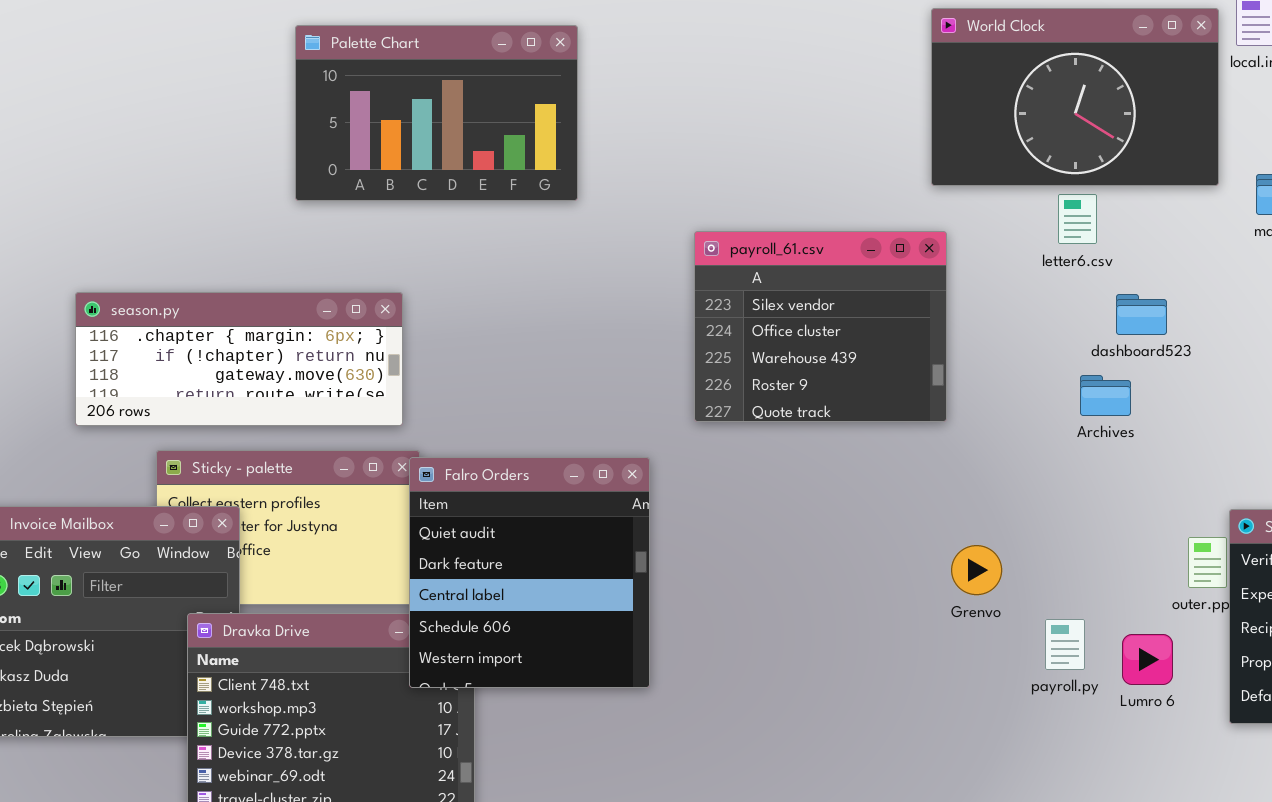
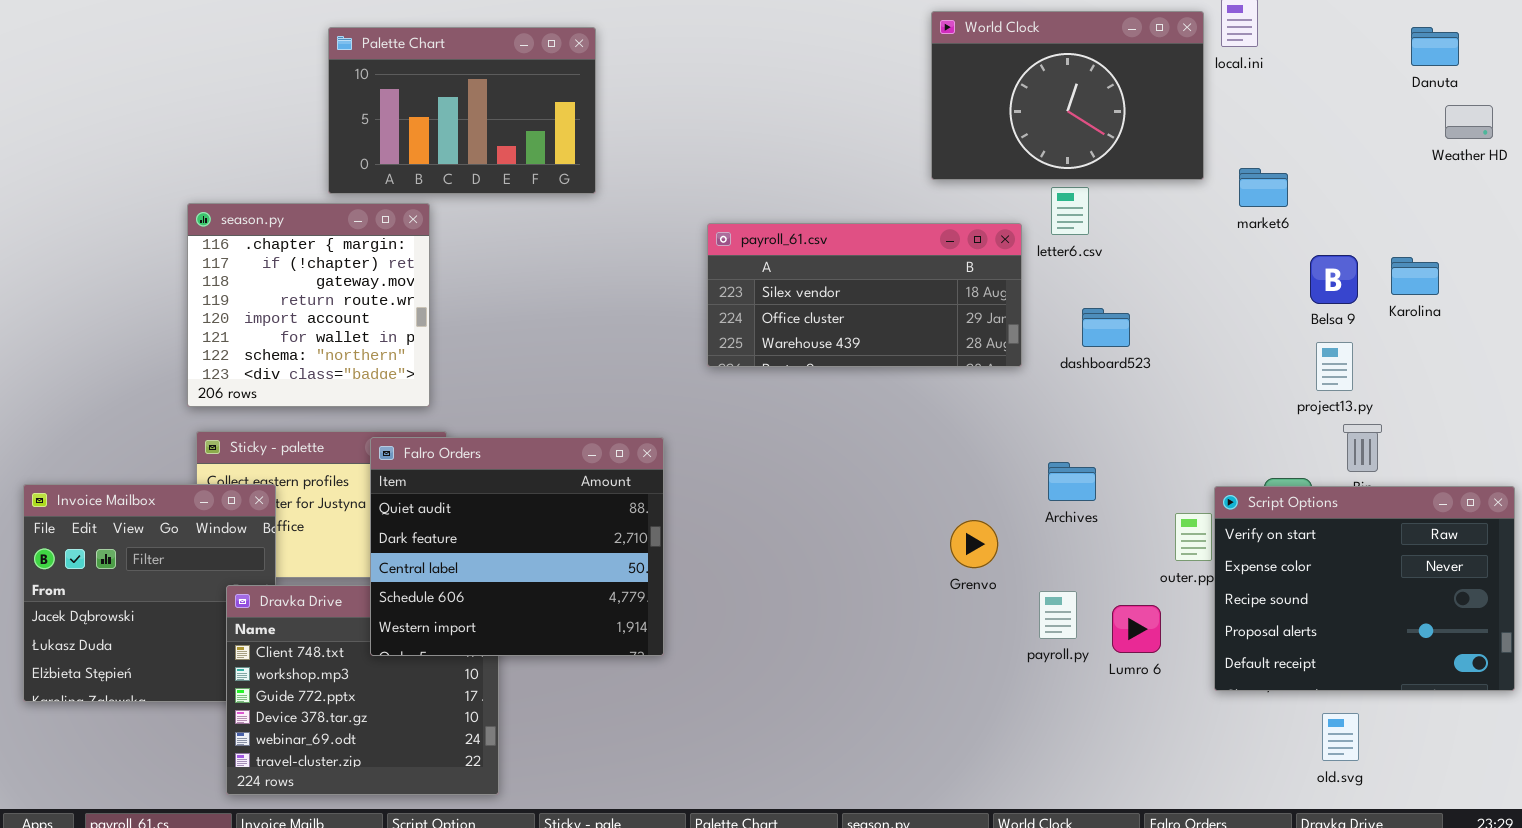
payroll_61.csv: [694,231,947,422] -> [707,223,1022,367], resized
season.py: [75,292,403,426] -> [187,203,430,407], resized
dashboard523: [1116,294,1167,335] -> [1082,308,1130,347], moved
Archives: [1080,375,1131,416] -> [1048,462,1096,501], moved
Falro Orders: [409,457,650,688] -> [370,437,664,656], resized

